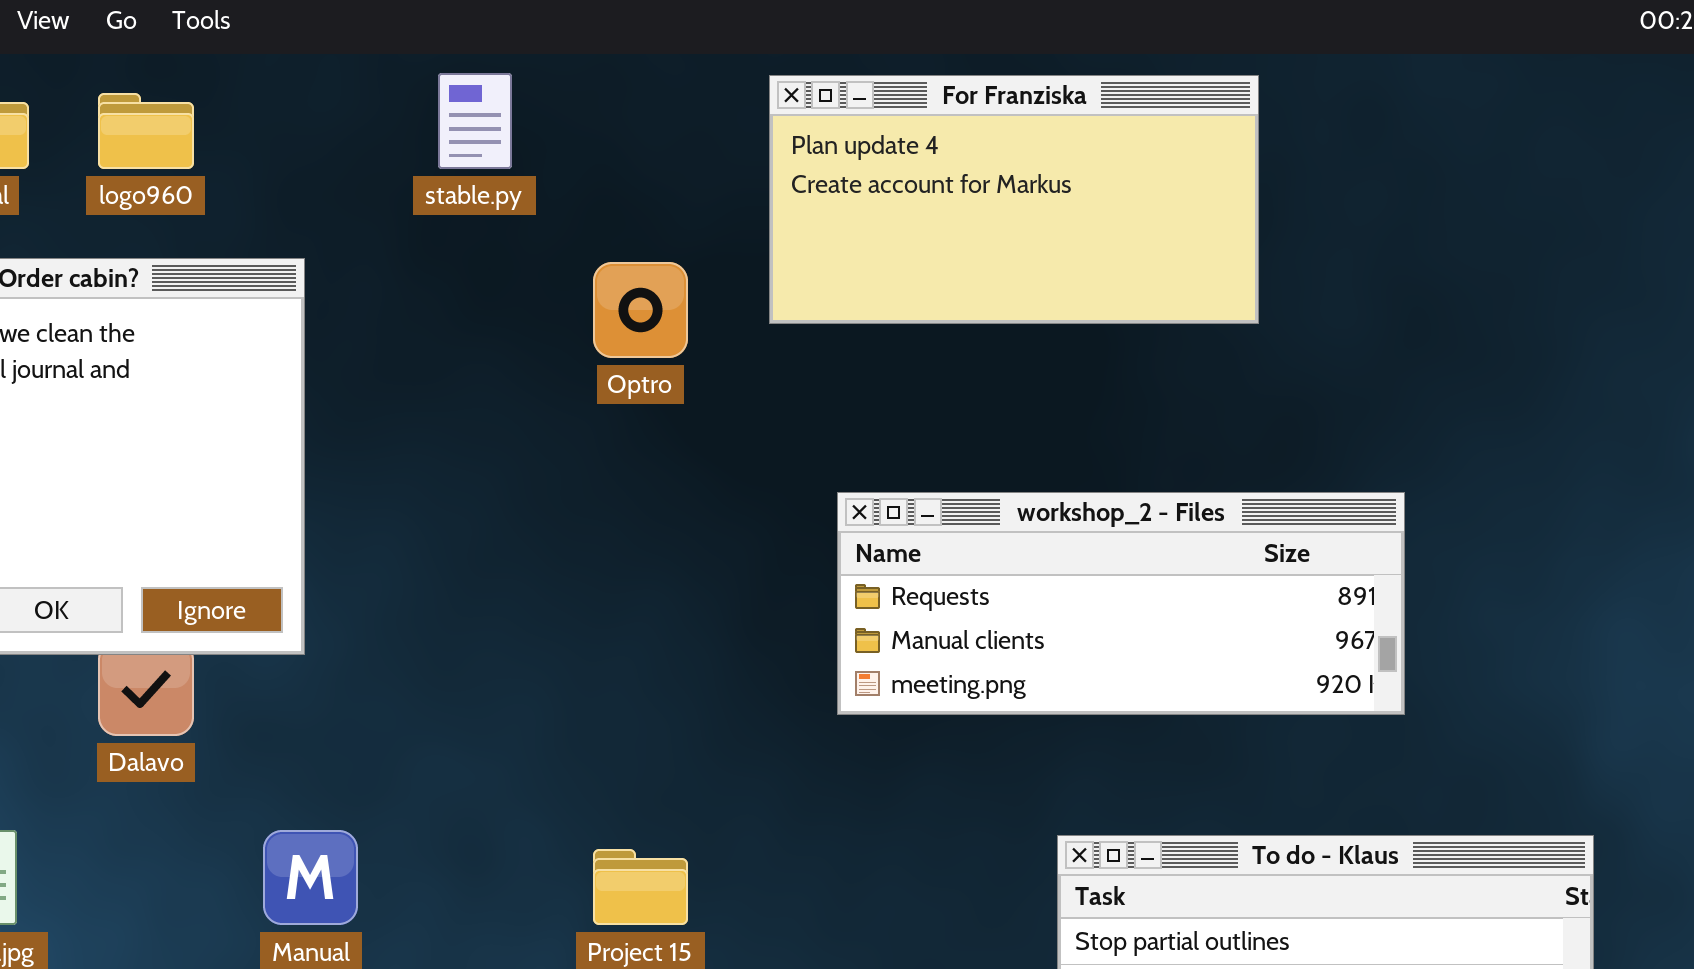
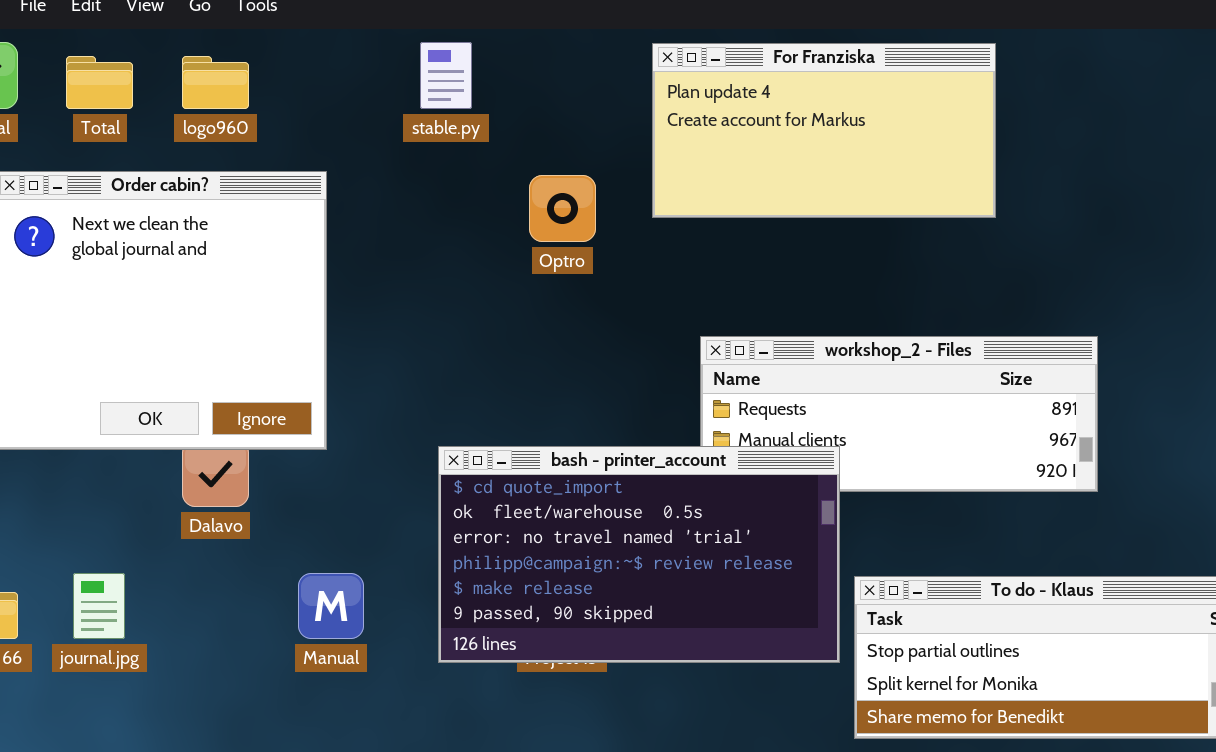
bash - printer_account: none -> [438,446,840,663], opened

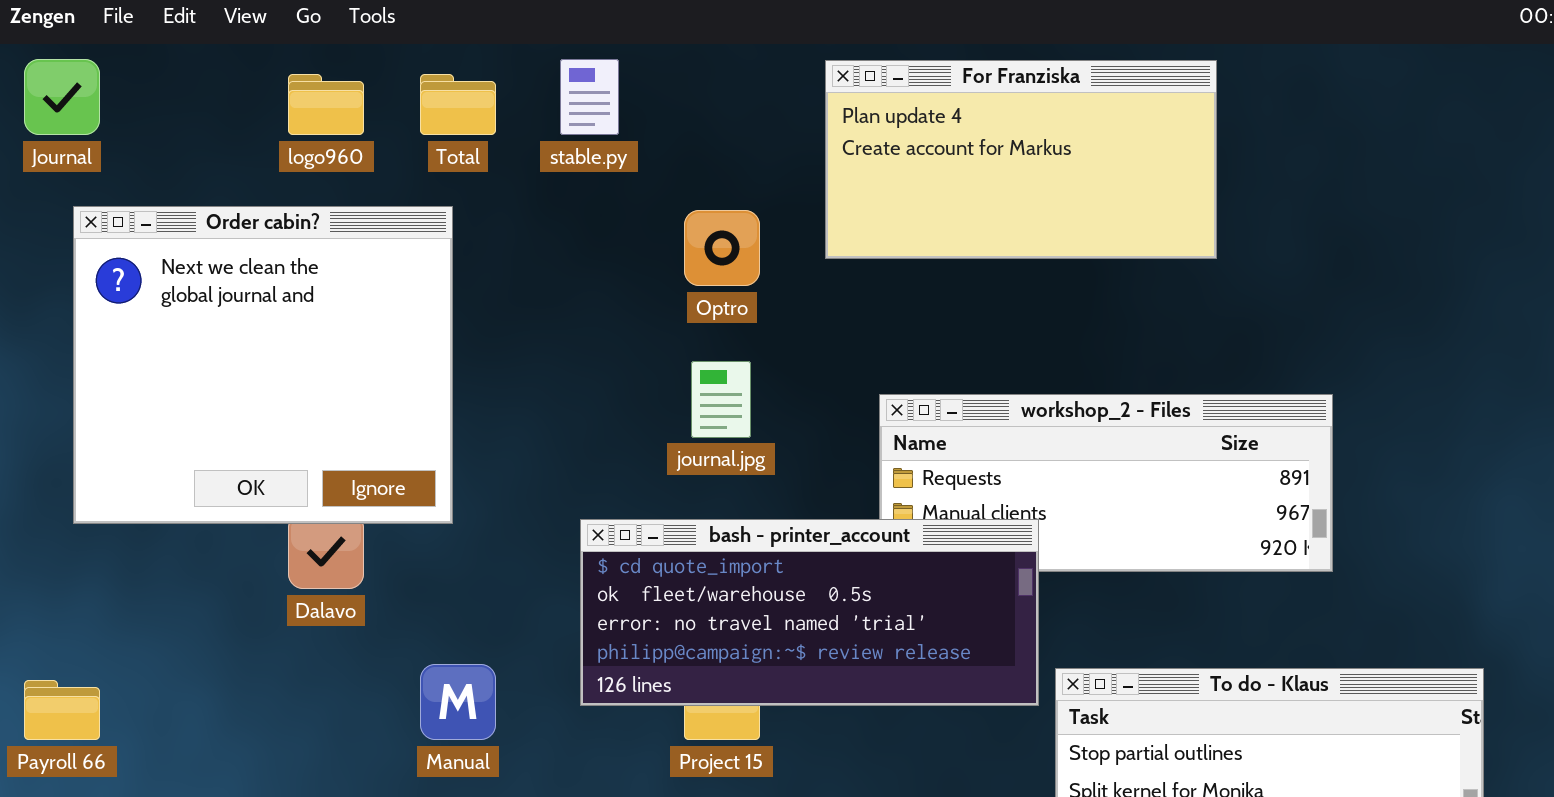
Total: [66,56,133,109] -> [420,74,496,135], moved
bash - printer_account: [438,446,840,663] -> [580,519,1039,706], resized
journal.jpg: [73,573,125,639] -> [691,361,751,438], moved

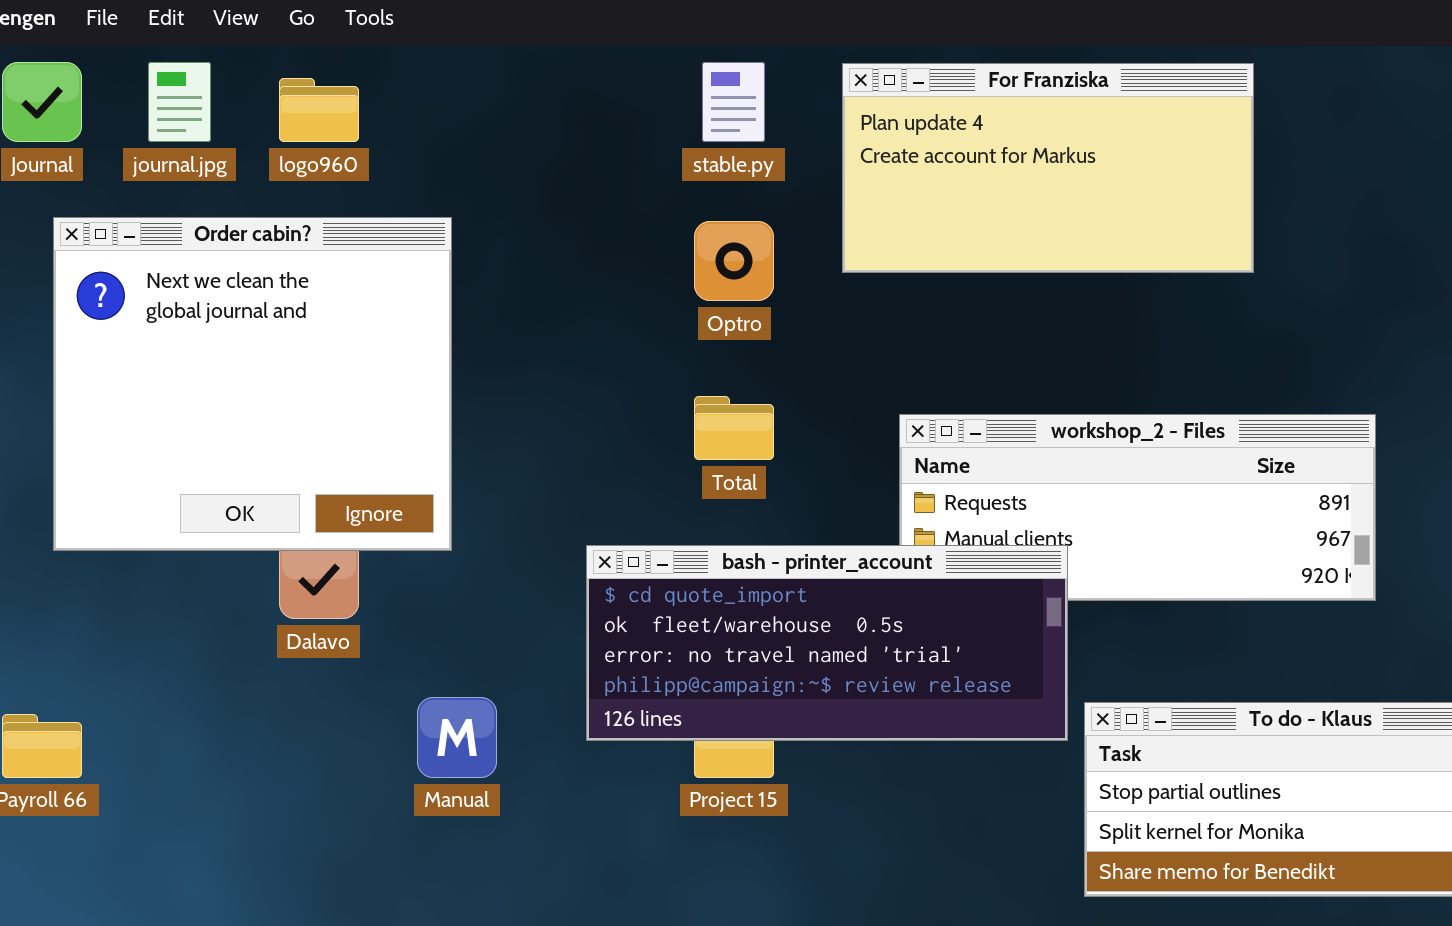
stable.py: [560,59,619,135] -> [702,62,765,142], moved
Total: [420,74,496,135] -> [694,396,774,460], moved
journal.jpg: [691,361,751,438] -> [148,62,211,142], moved

